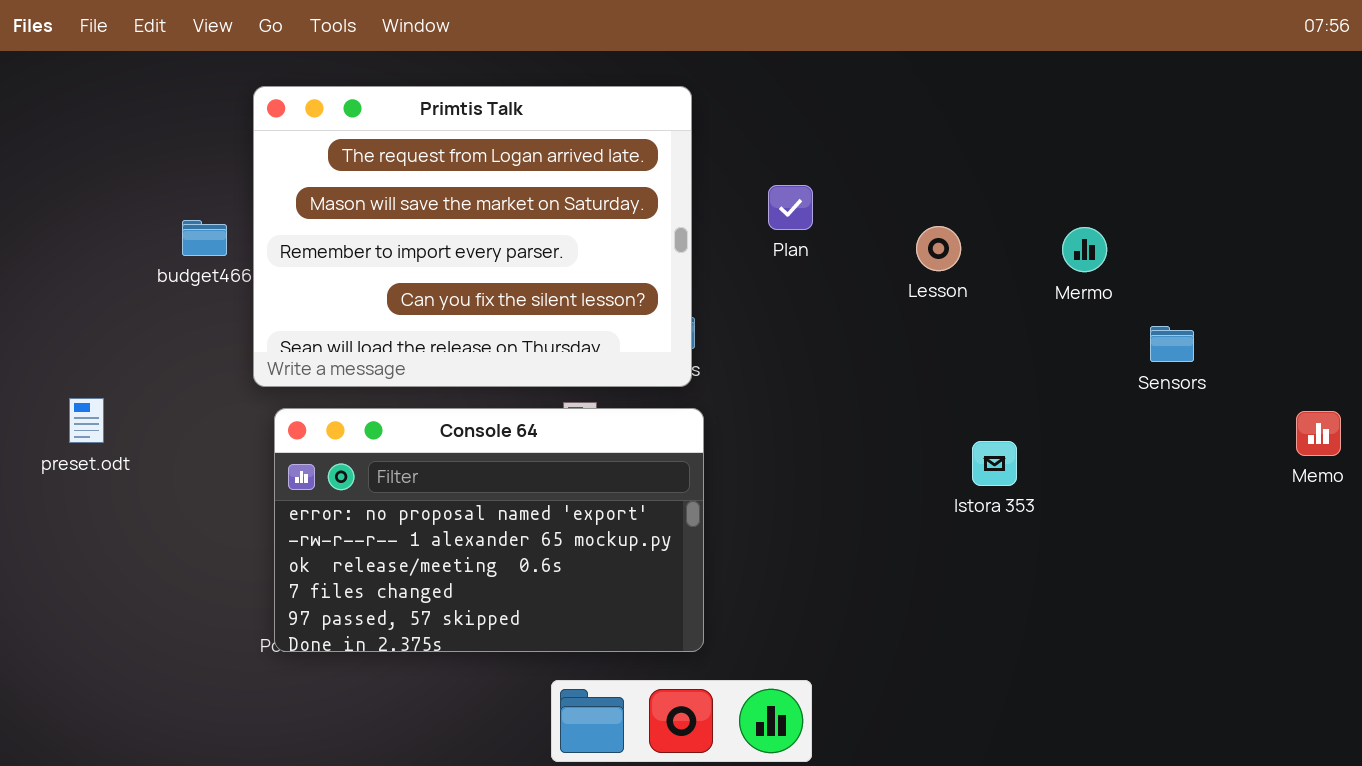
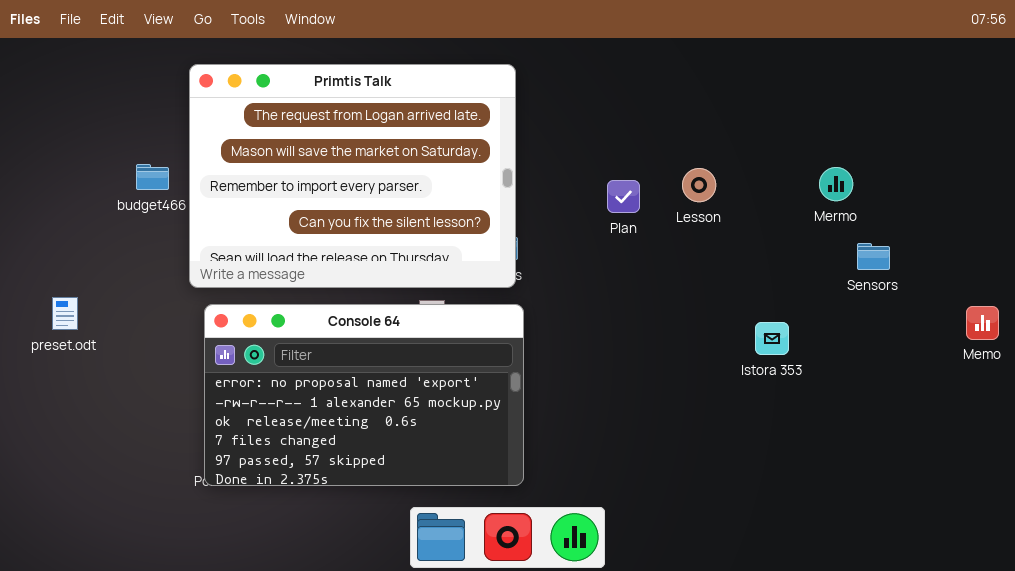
Plan: [768,185,813,230] -> [607,180,640,213], moved
Mermo: [1062,227,1107,272] -> [819,167,853,201], moved
Istora 353: [972,441,1017,486] -> [755,322,789,355], moved

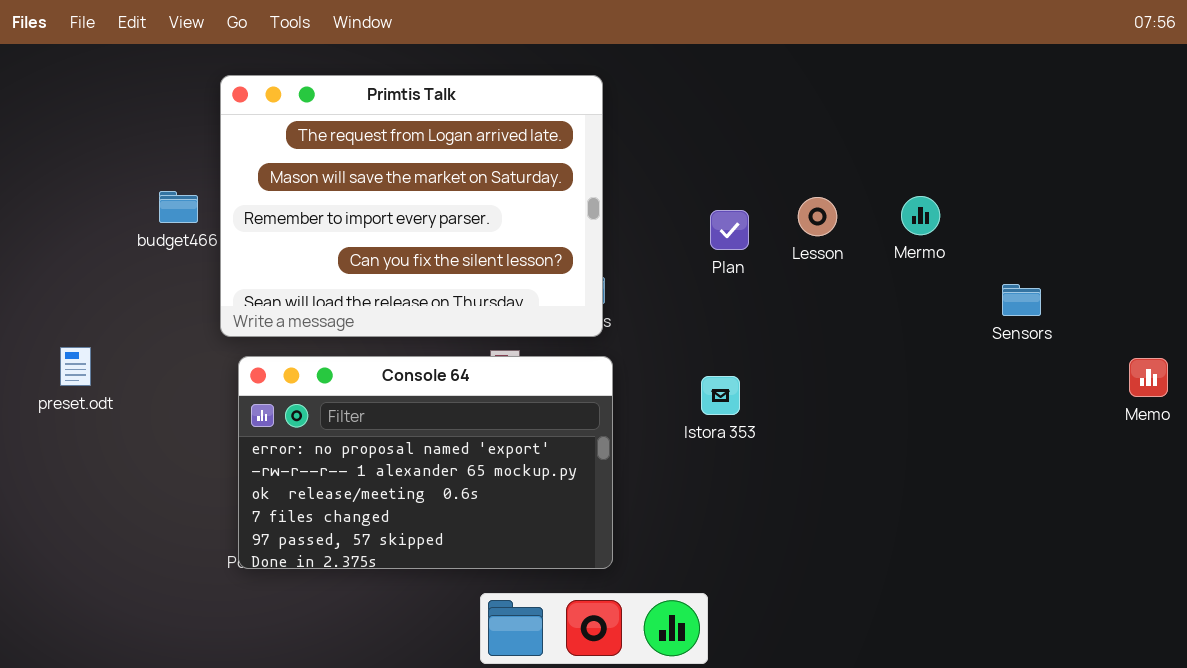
Mermo: [819,167,853,201] -> [901,196,940,235], moved
Istora 353: [755,322,789,355] -> [701,376,740,415], moved

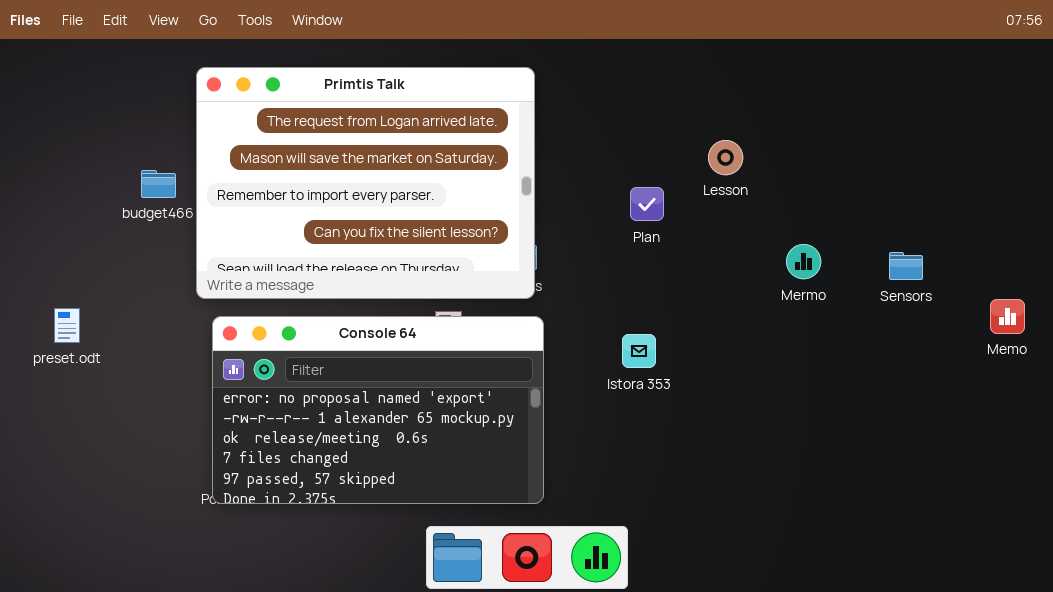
Mermo: [901,196,940,235] -> [786,244,821,279], moved
Lesson: [798,197,837,236] -> [708,140,743,175], moved
Memo: [1129,358,1168,397] -> [990,299,1025,334], moved

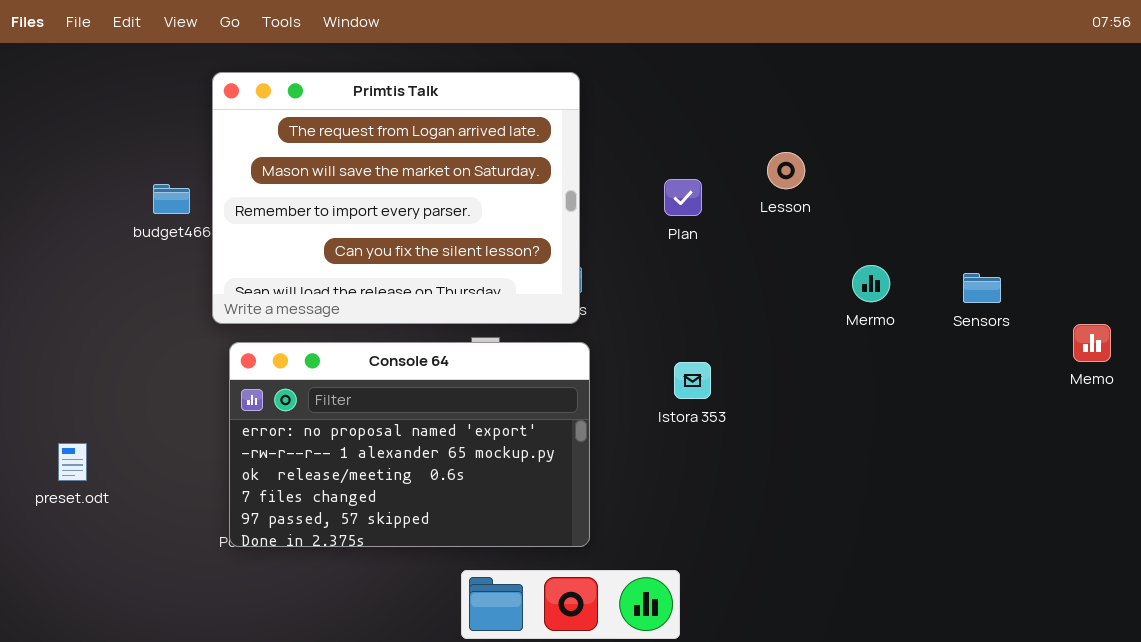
Plan: [630,187,664,221] -> [664,179,702,216], moved
preset.odt: [54,308,80,343] -> [58,443,87,481], moved

